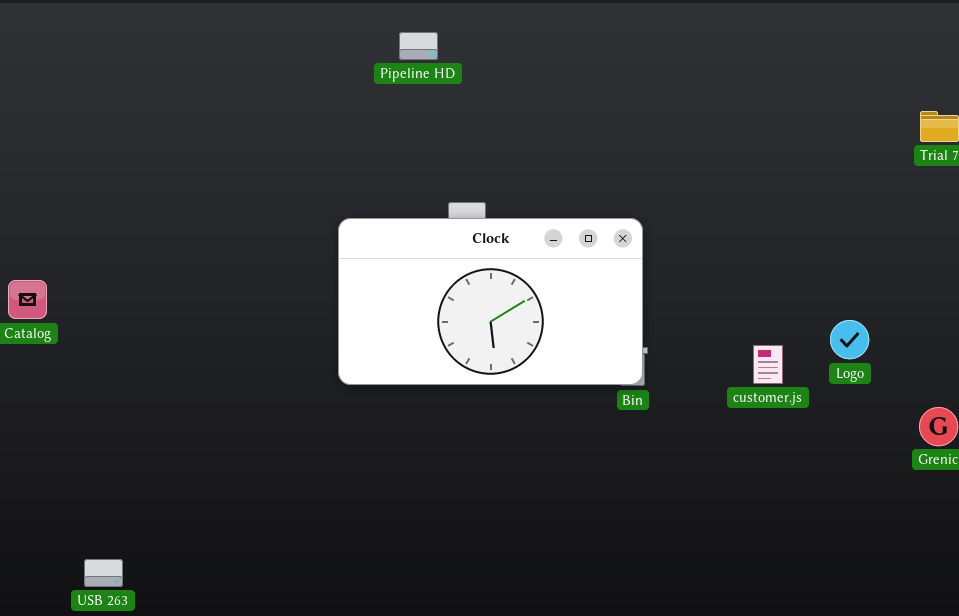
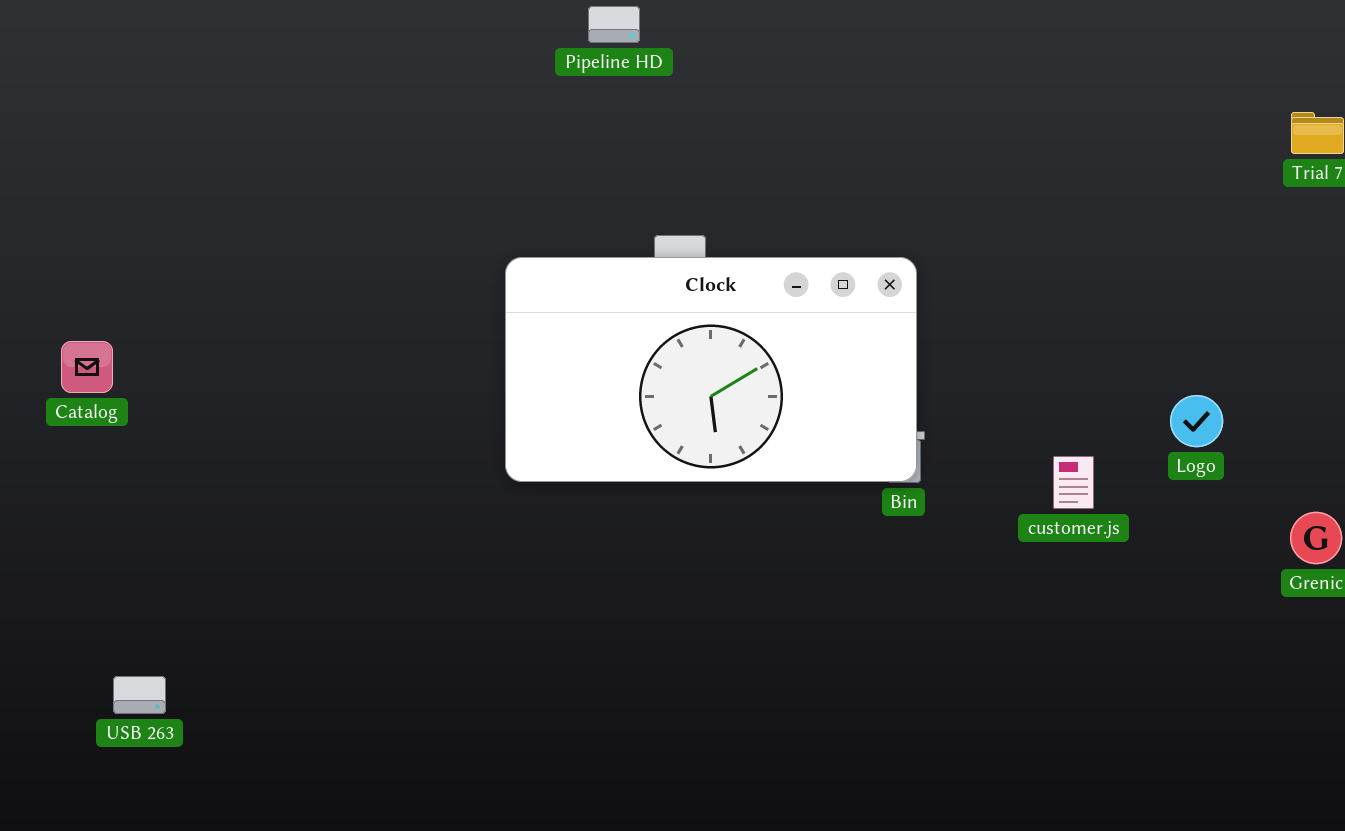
customer.js: [753,345,783,384] -> [1053,456,1094,509], moved
USB 263: [84,559,123,587] -> [113,676,166,714], moved

